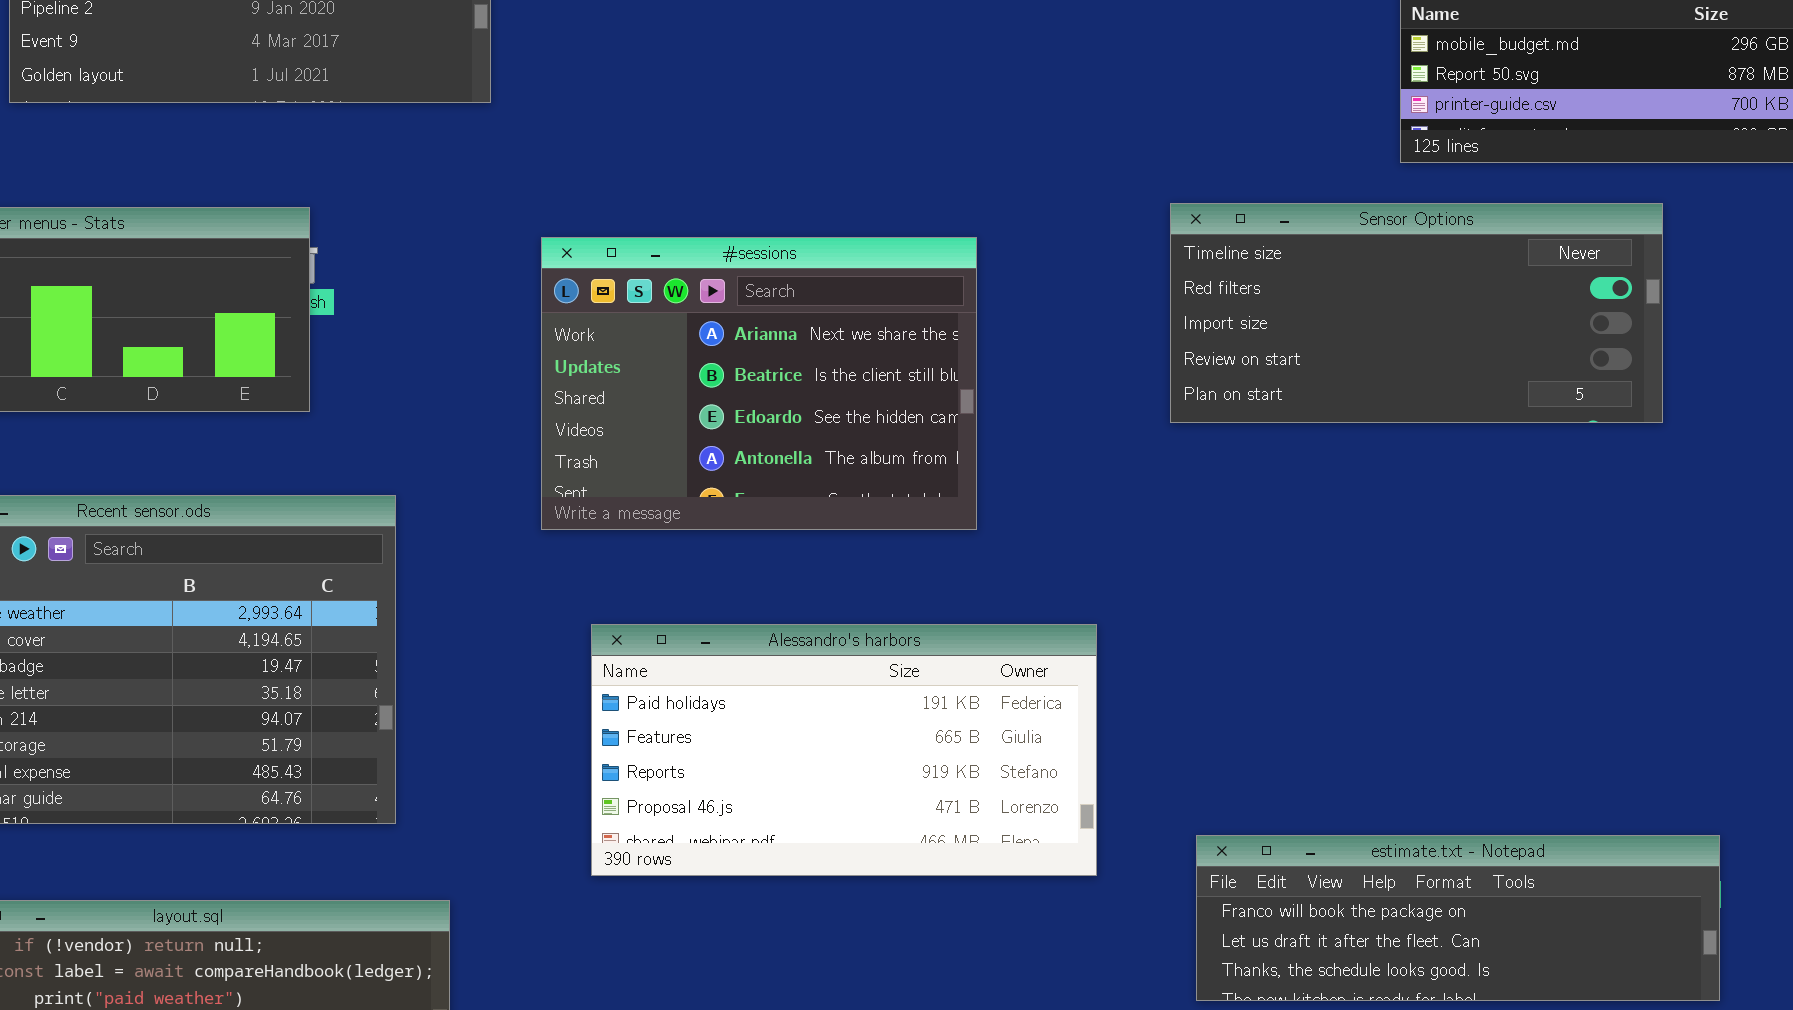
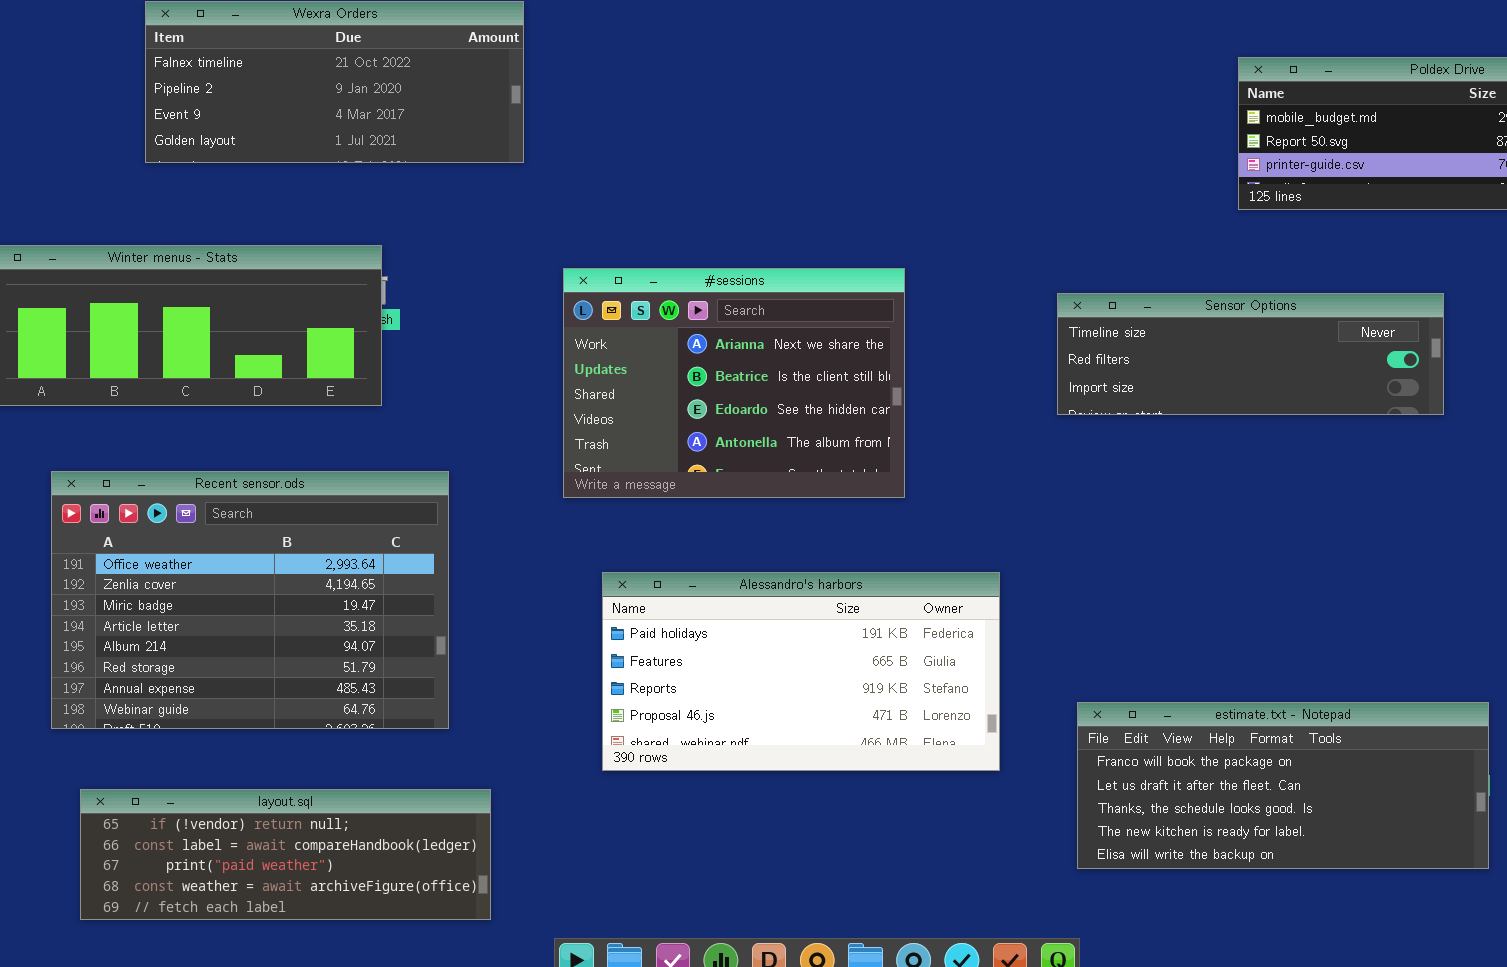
Sensor Options: [1170,203,1663,423] -> [1057,293,1444,415], resized
estimate.txt - Notepad: [1196,835,1720,1001] -> [1077,702,1489,869], resized

